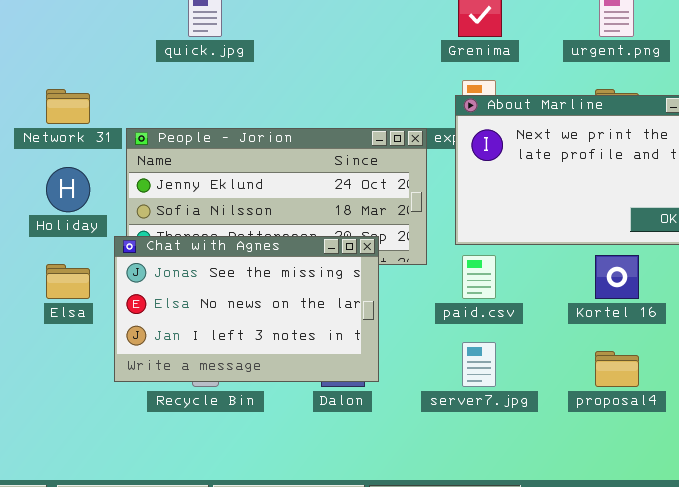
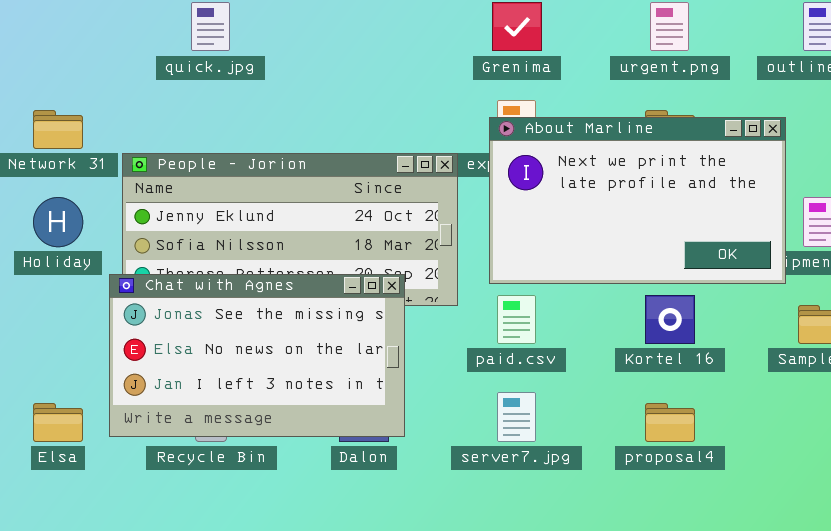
Elsa: [46,264,90,299] -> [33,403,83,442], moved

